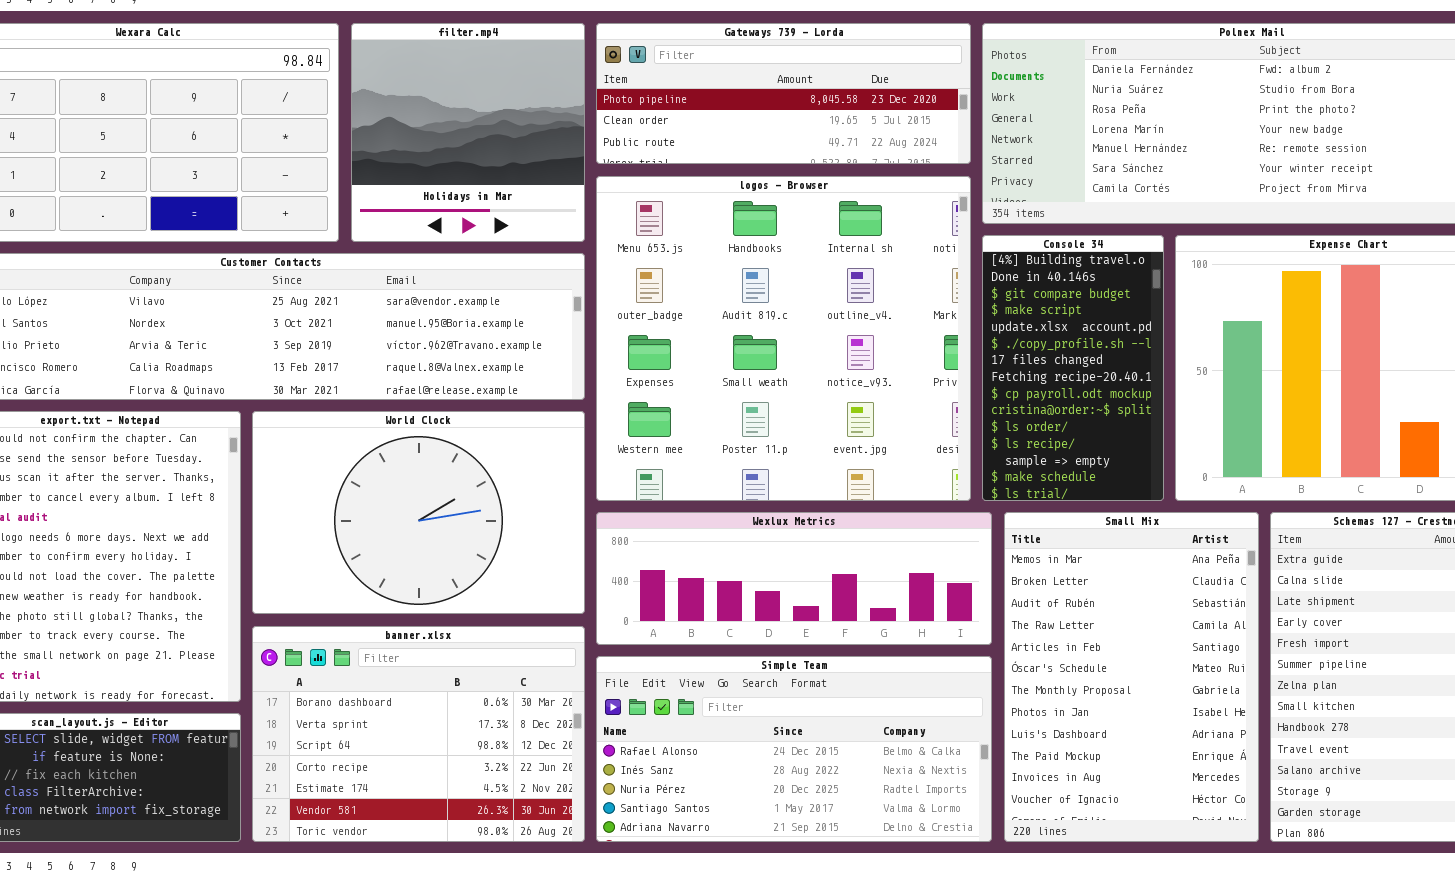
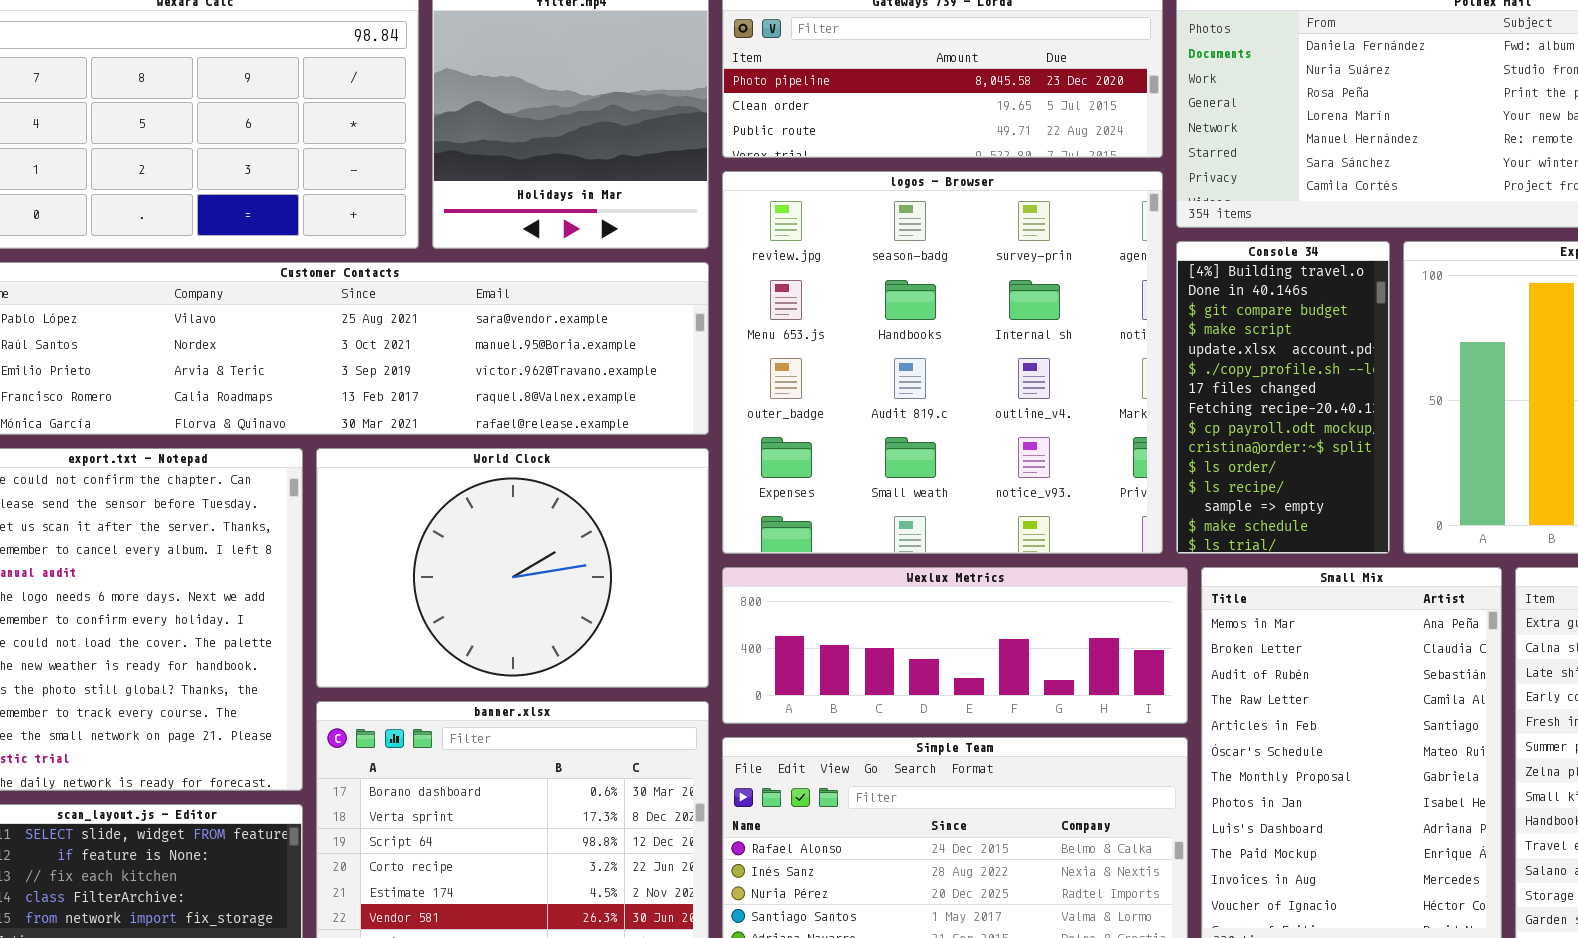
logos - Browser: [596,176,971,501] -> [722,171,1163,554], scrolled up 1 row

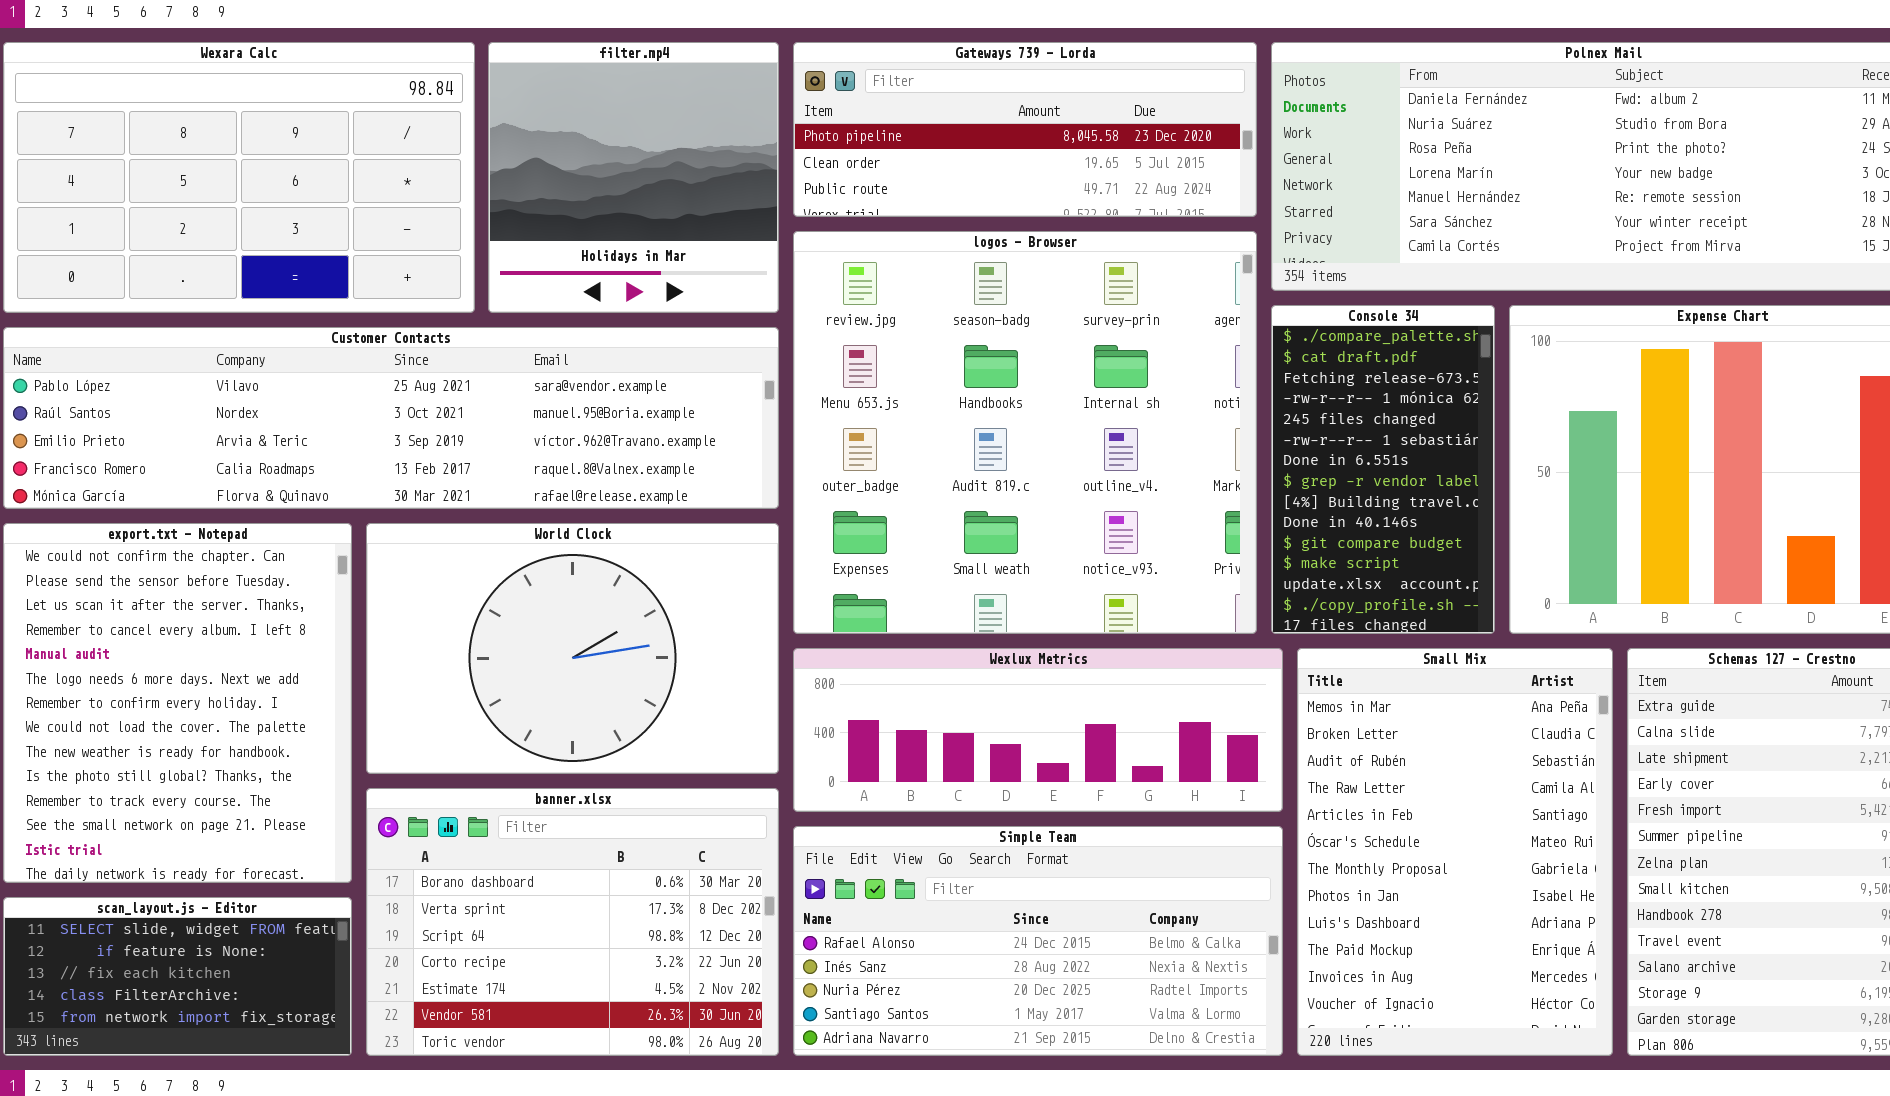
Console 34: [1176,241,1390,554] -> [1271,305,1495,634], scrolled up 8 rows

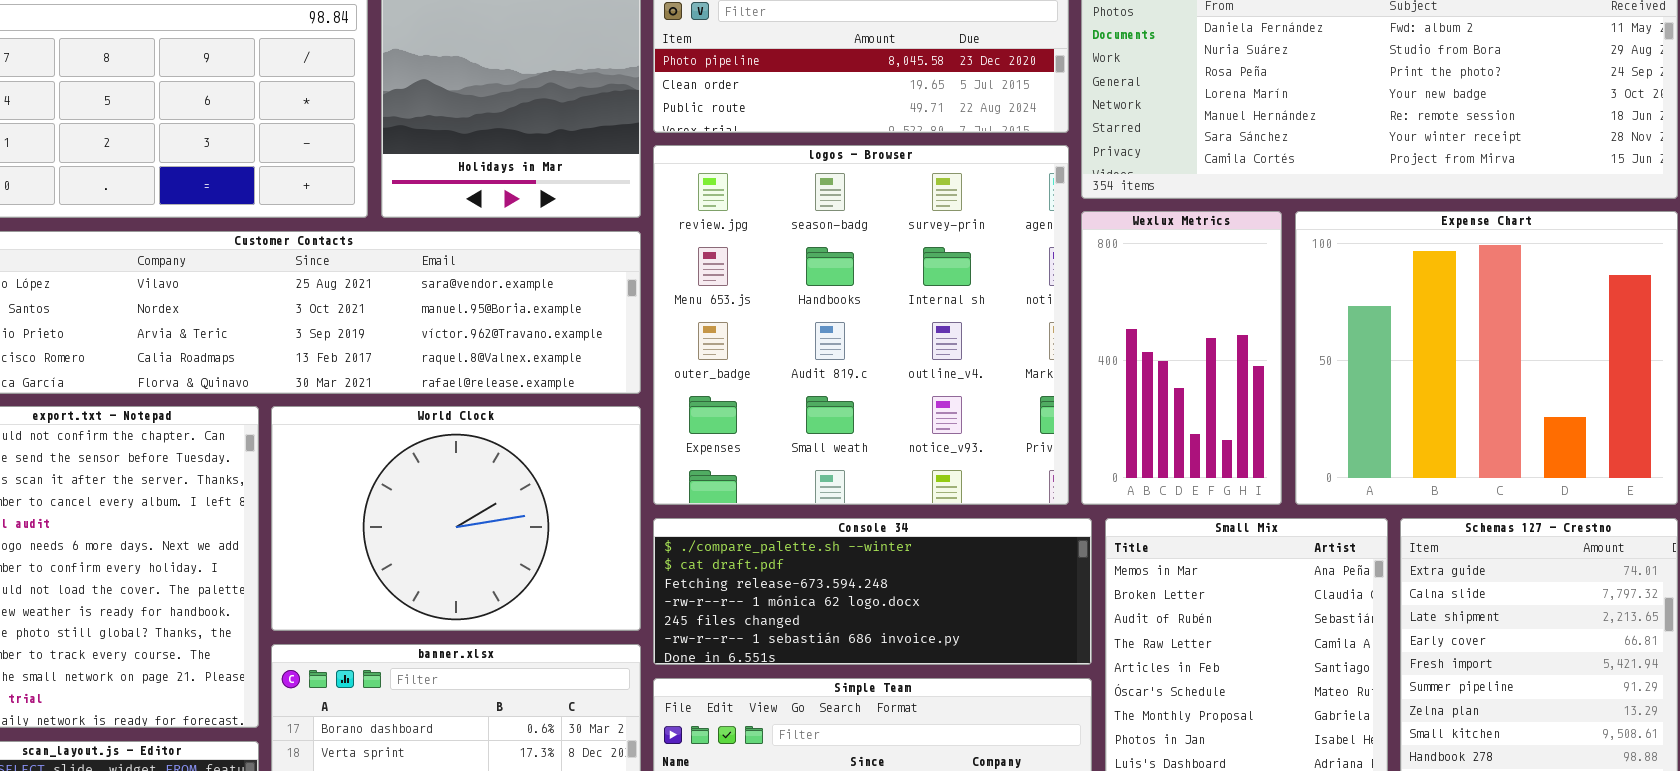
Console 34: [1271,305,1495,634] -> [653,518,1092,665], moved, resized
Wexlux Metrics: [793,648,1283,812] -> [1081,211,1282,505], moved, resized

